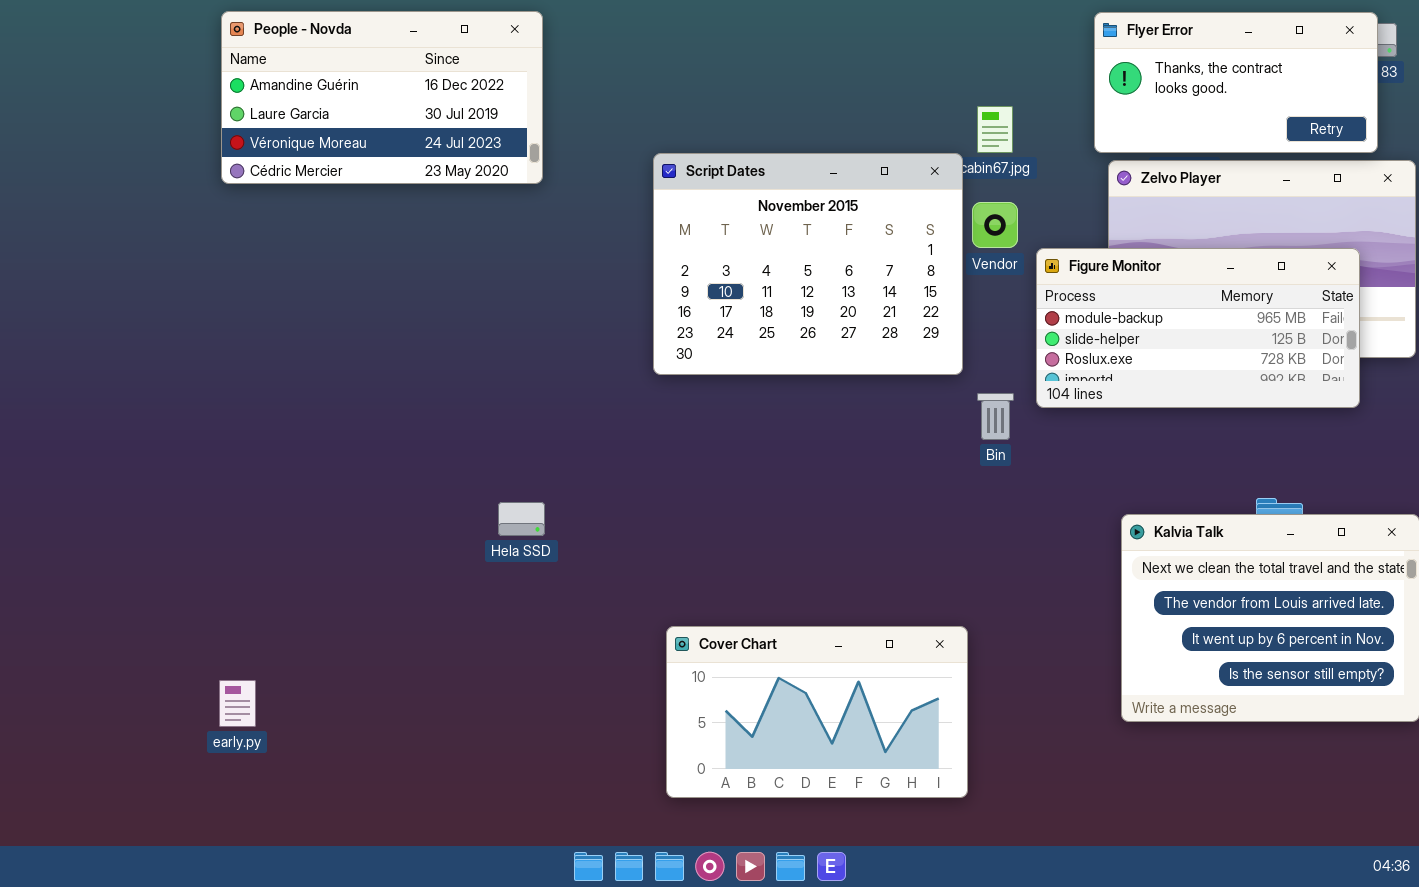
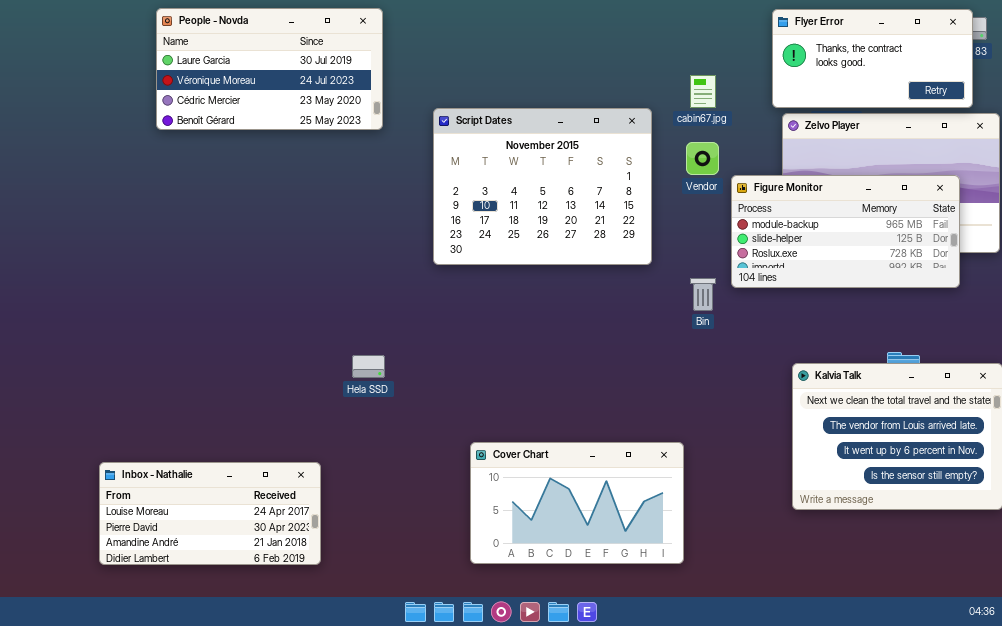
People - Novda: [221,11,543,184] -> [156,8,383,130], scrolled down 1 row
Script Dates: [653,153,963,375] -> [433,108,652,265], moved
Inbox - Nathalie: none -> [99,462,321,565], opened

